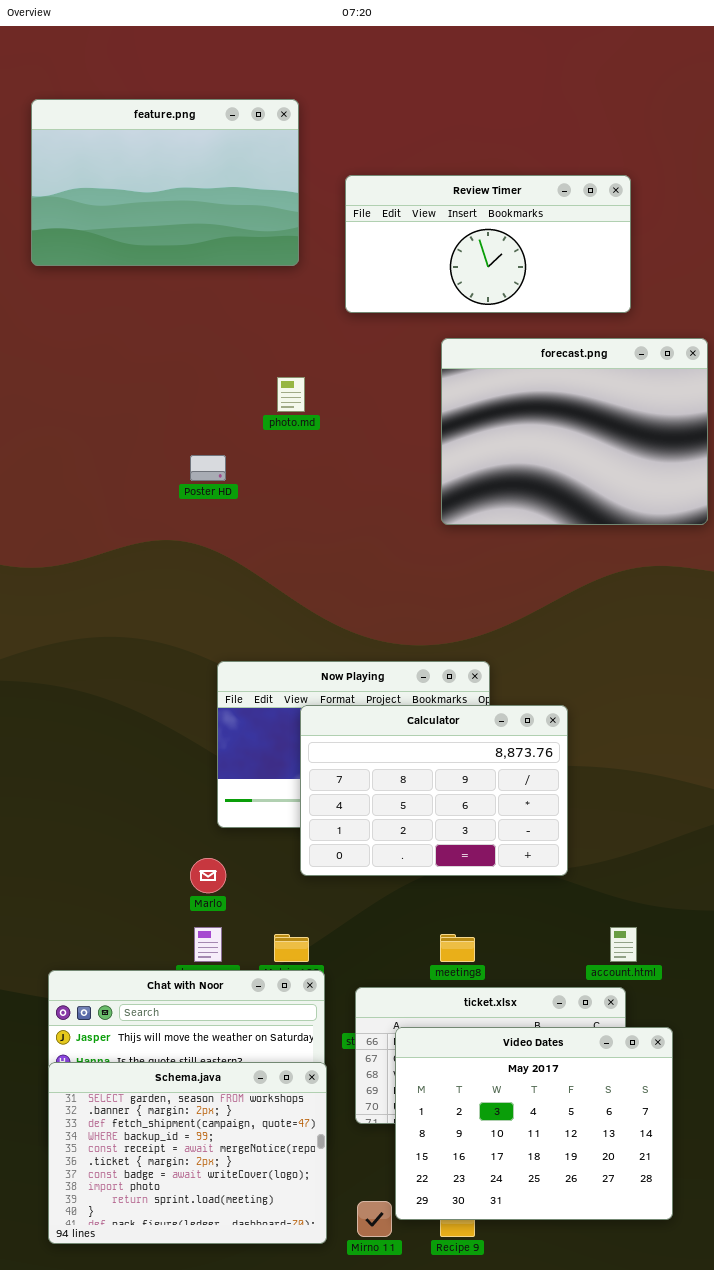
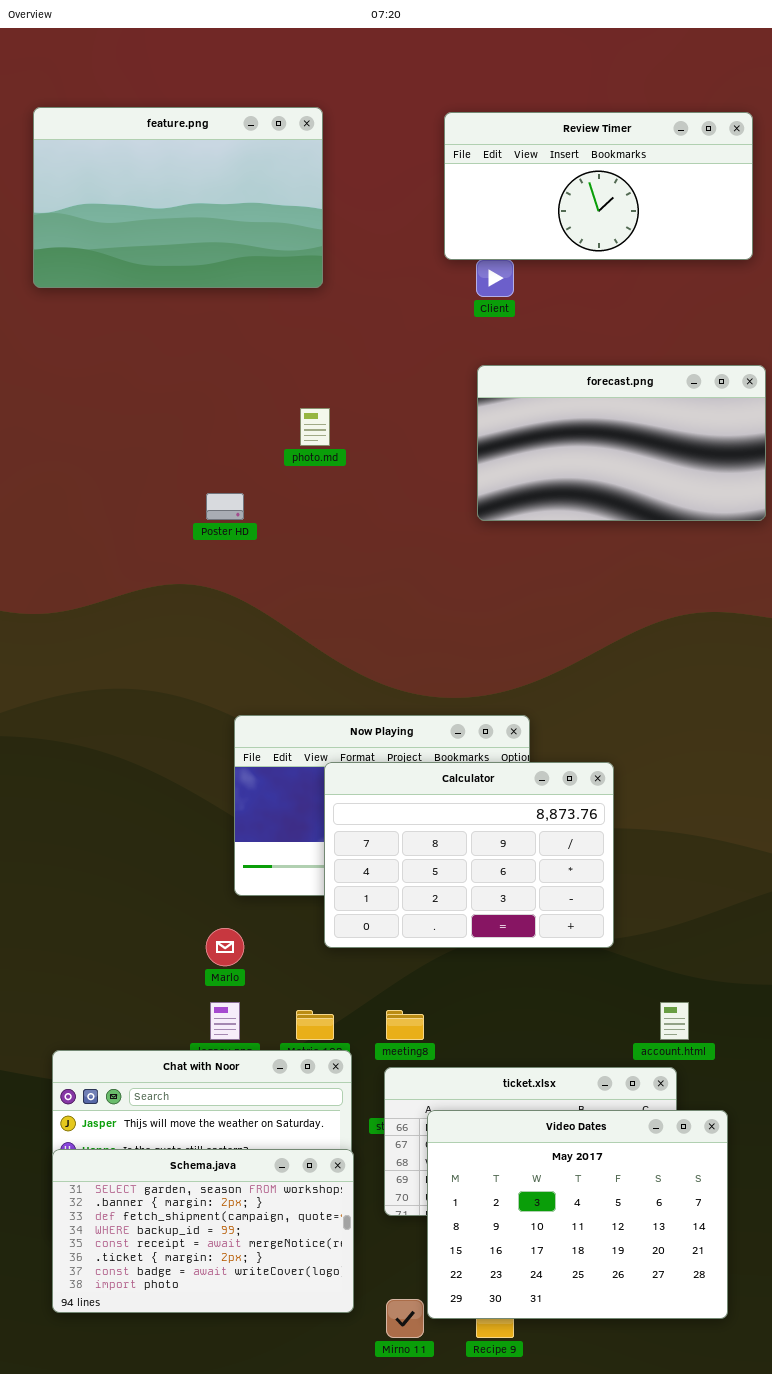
Review Timer: [345,175,631,313] -> [444,112,753,260], moved
forecast.png: [441,338,708,525] -> [477,365,766,521], resized
meeting8: [440,934,475,962] -> [386,1010,424,1040], moved
Schema.java: [48,1062,327,1244] -> [52,1149,354,1313], resized

